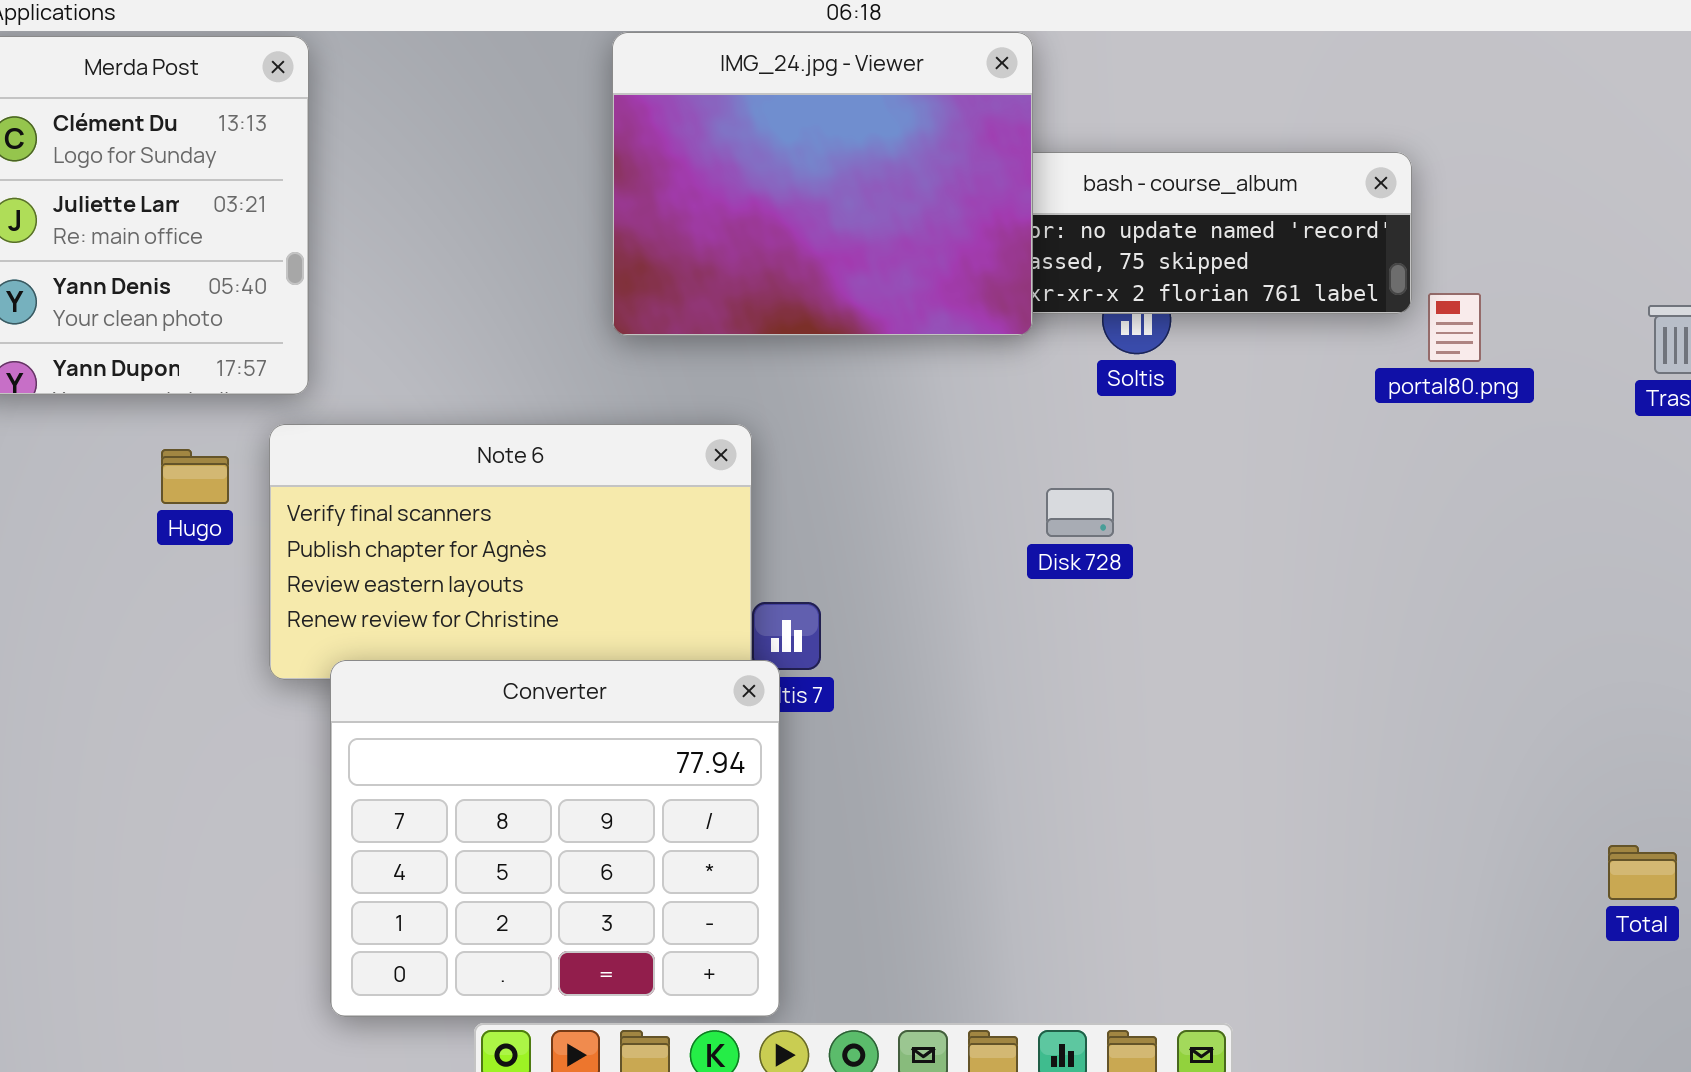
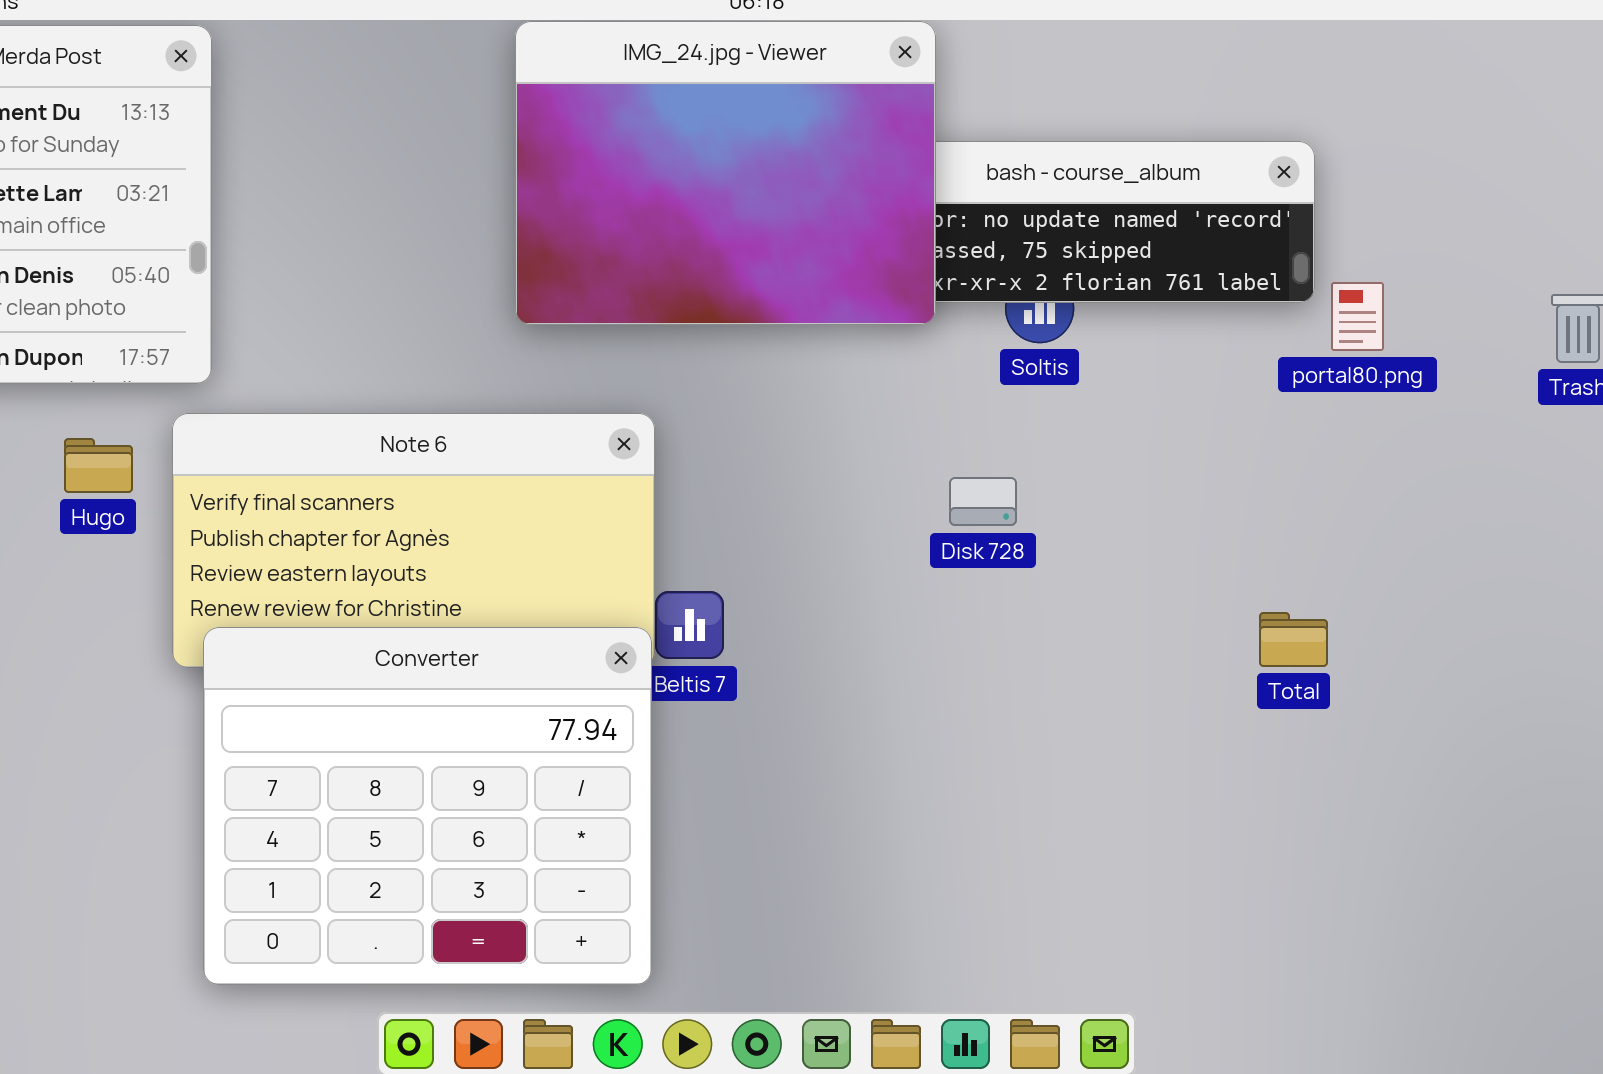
Converter: [330,660,780,1017] -> [203,627,652,985], moved
Total: [1608,845,1677,900] -> [1259,612,1328,667], moved

